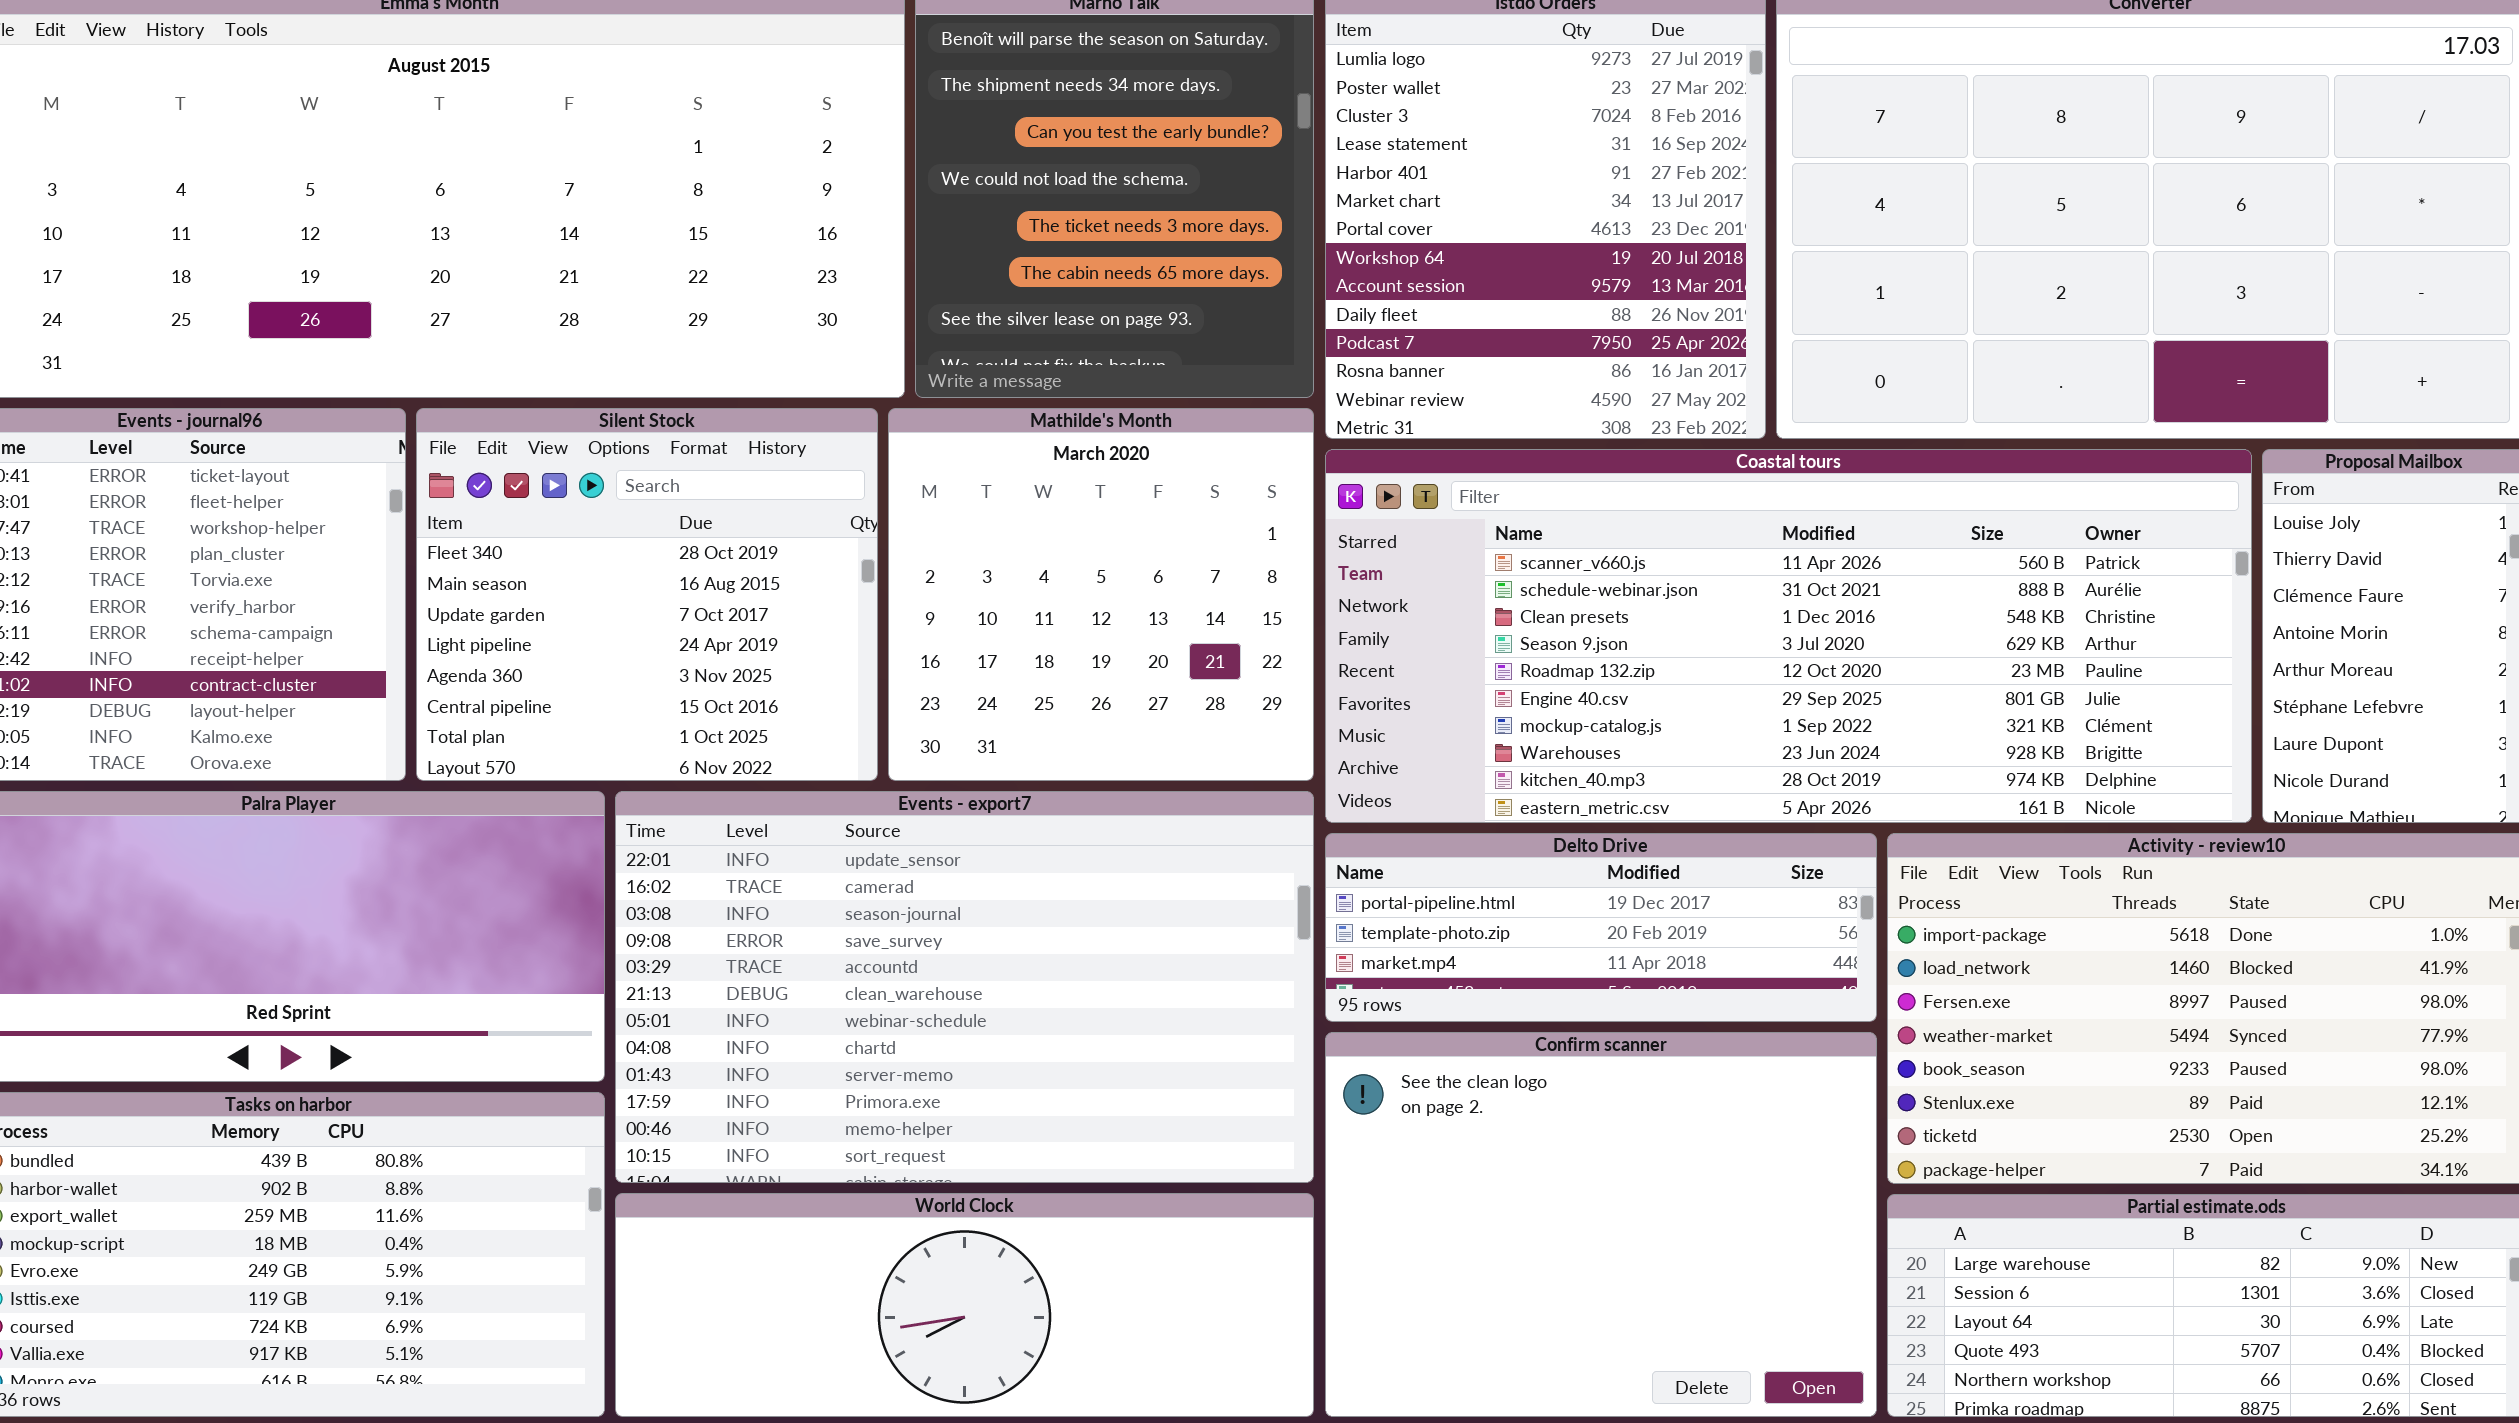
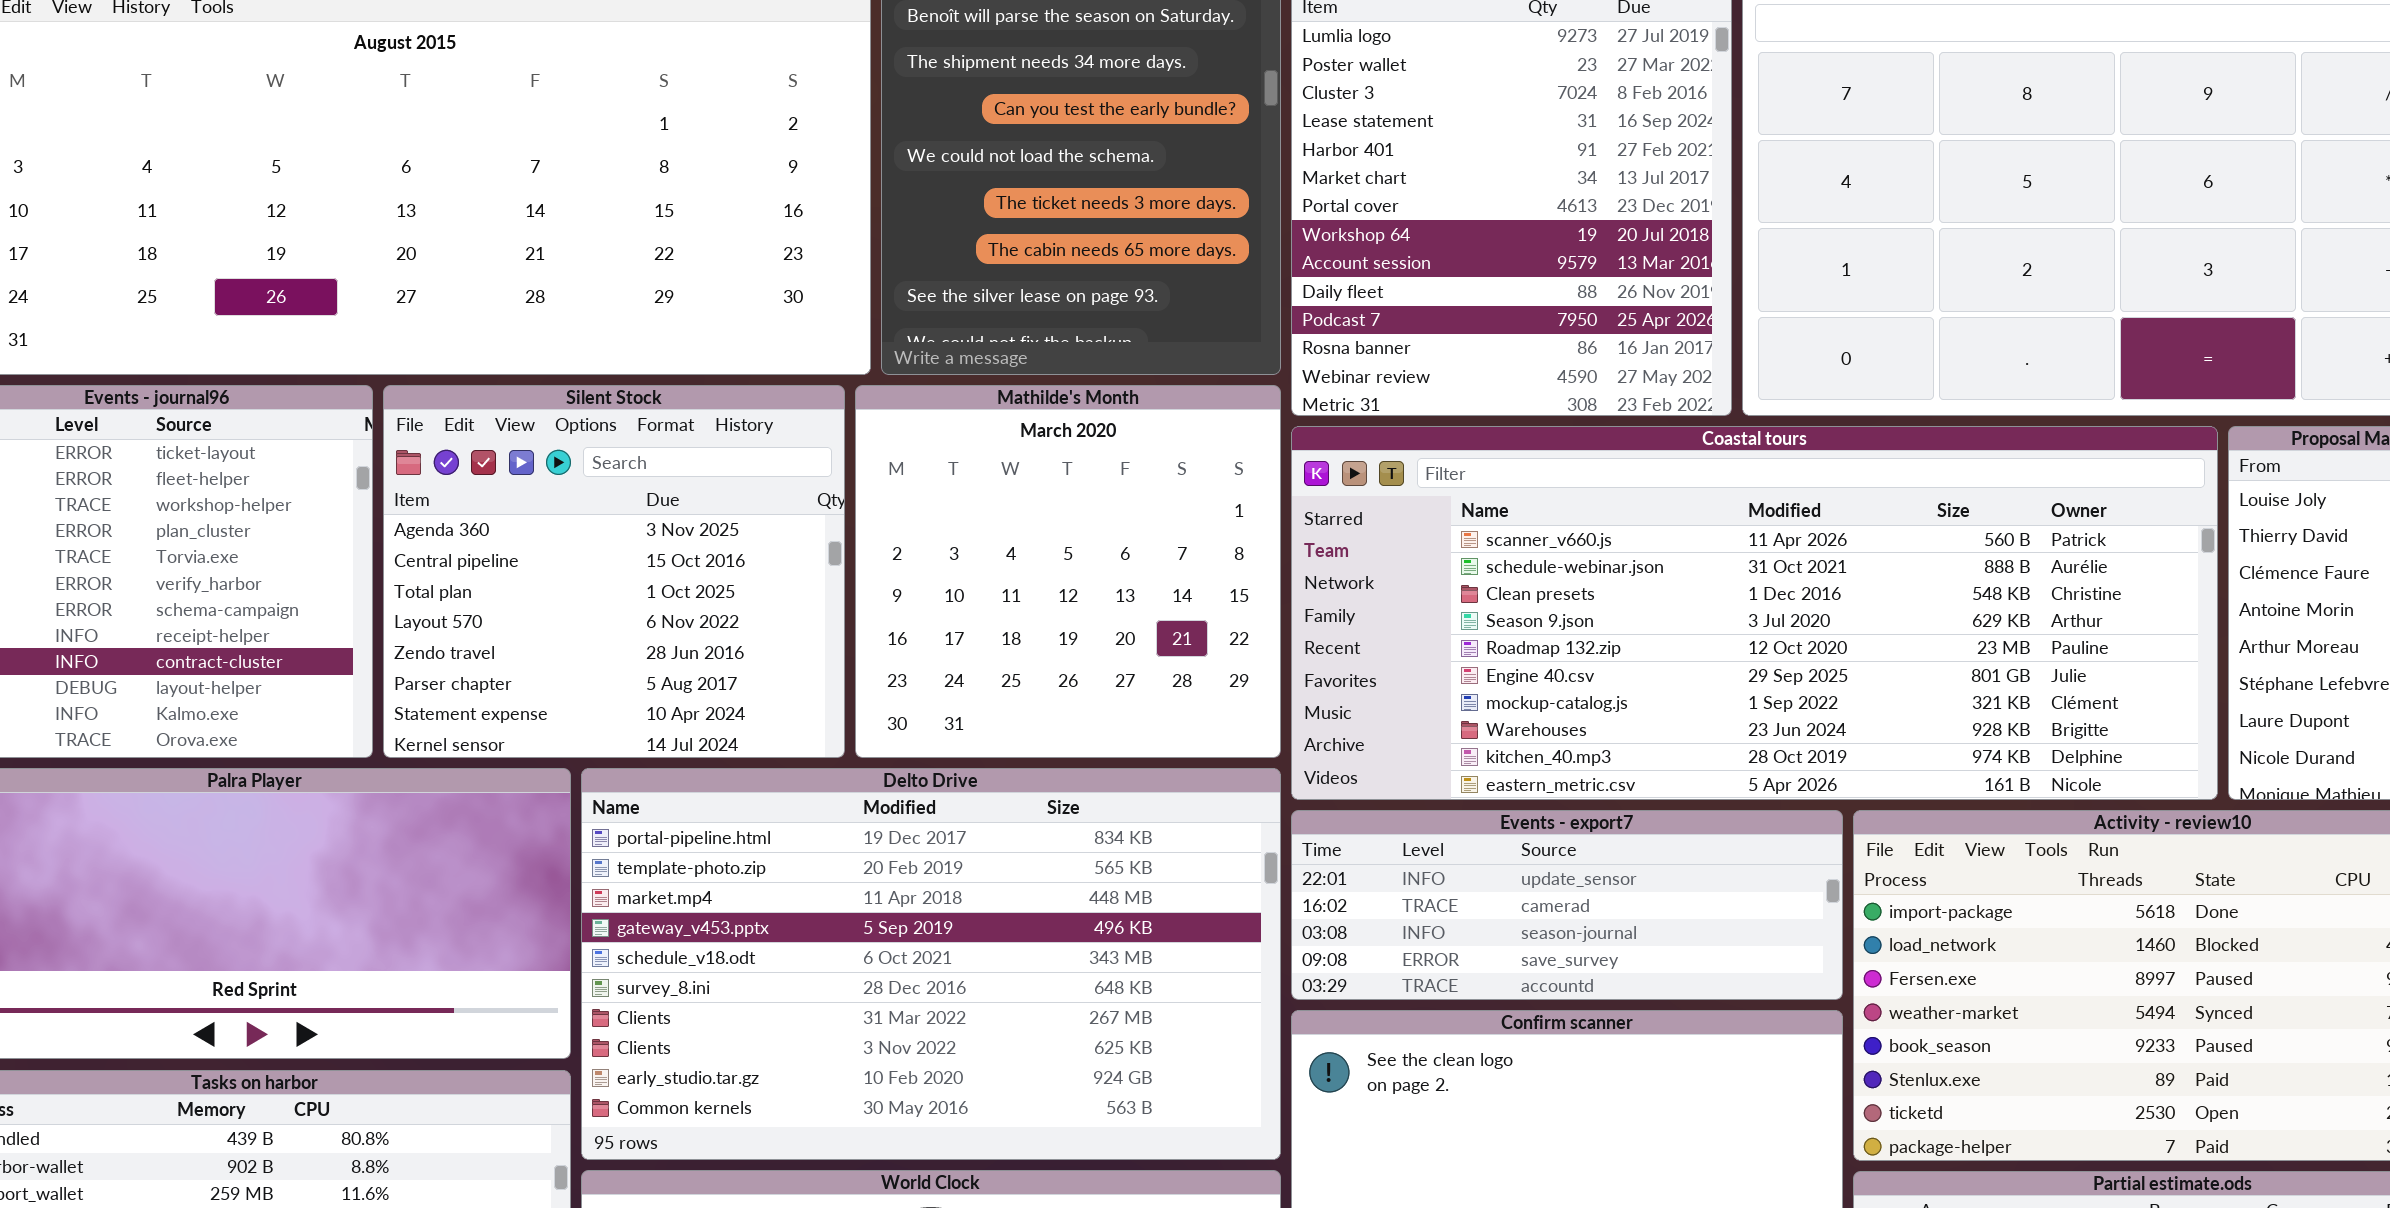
Silent Stock: [416,408,878,781] -> [383,385,845,758], scrolled down 4 rows
Events - export7: [615,791,1314,1183] -> [1291,810,1843,1000], moved, resized
Delto Drive: [1325,833,1877,1022] -> [581,768,1281,1160], moved, resized

